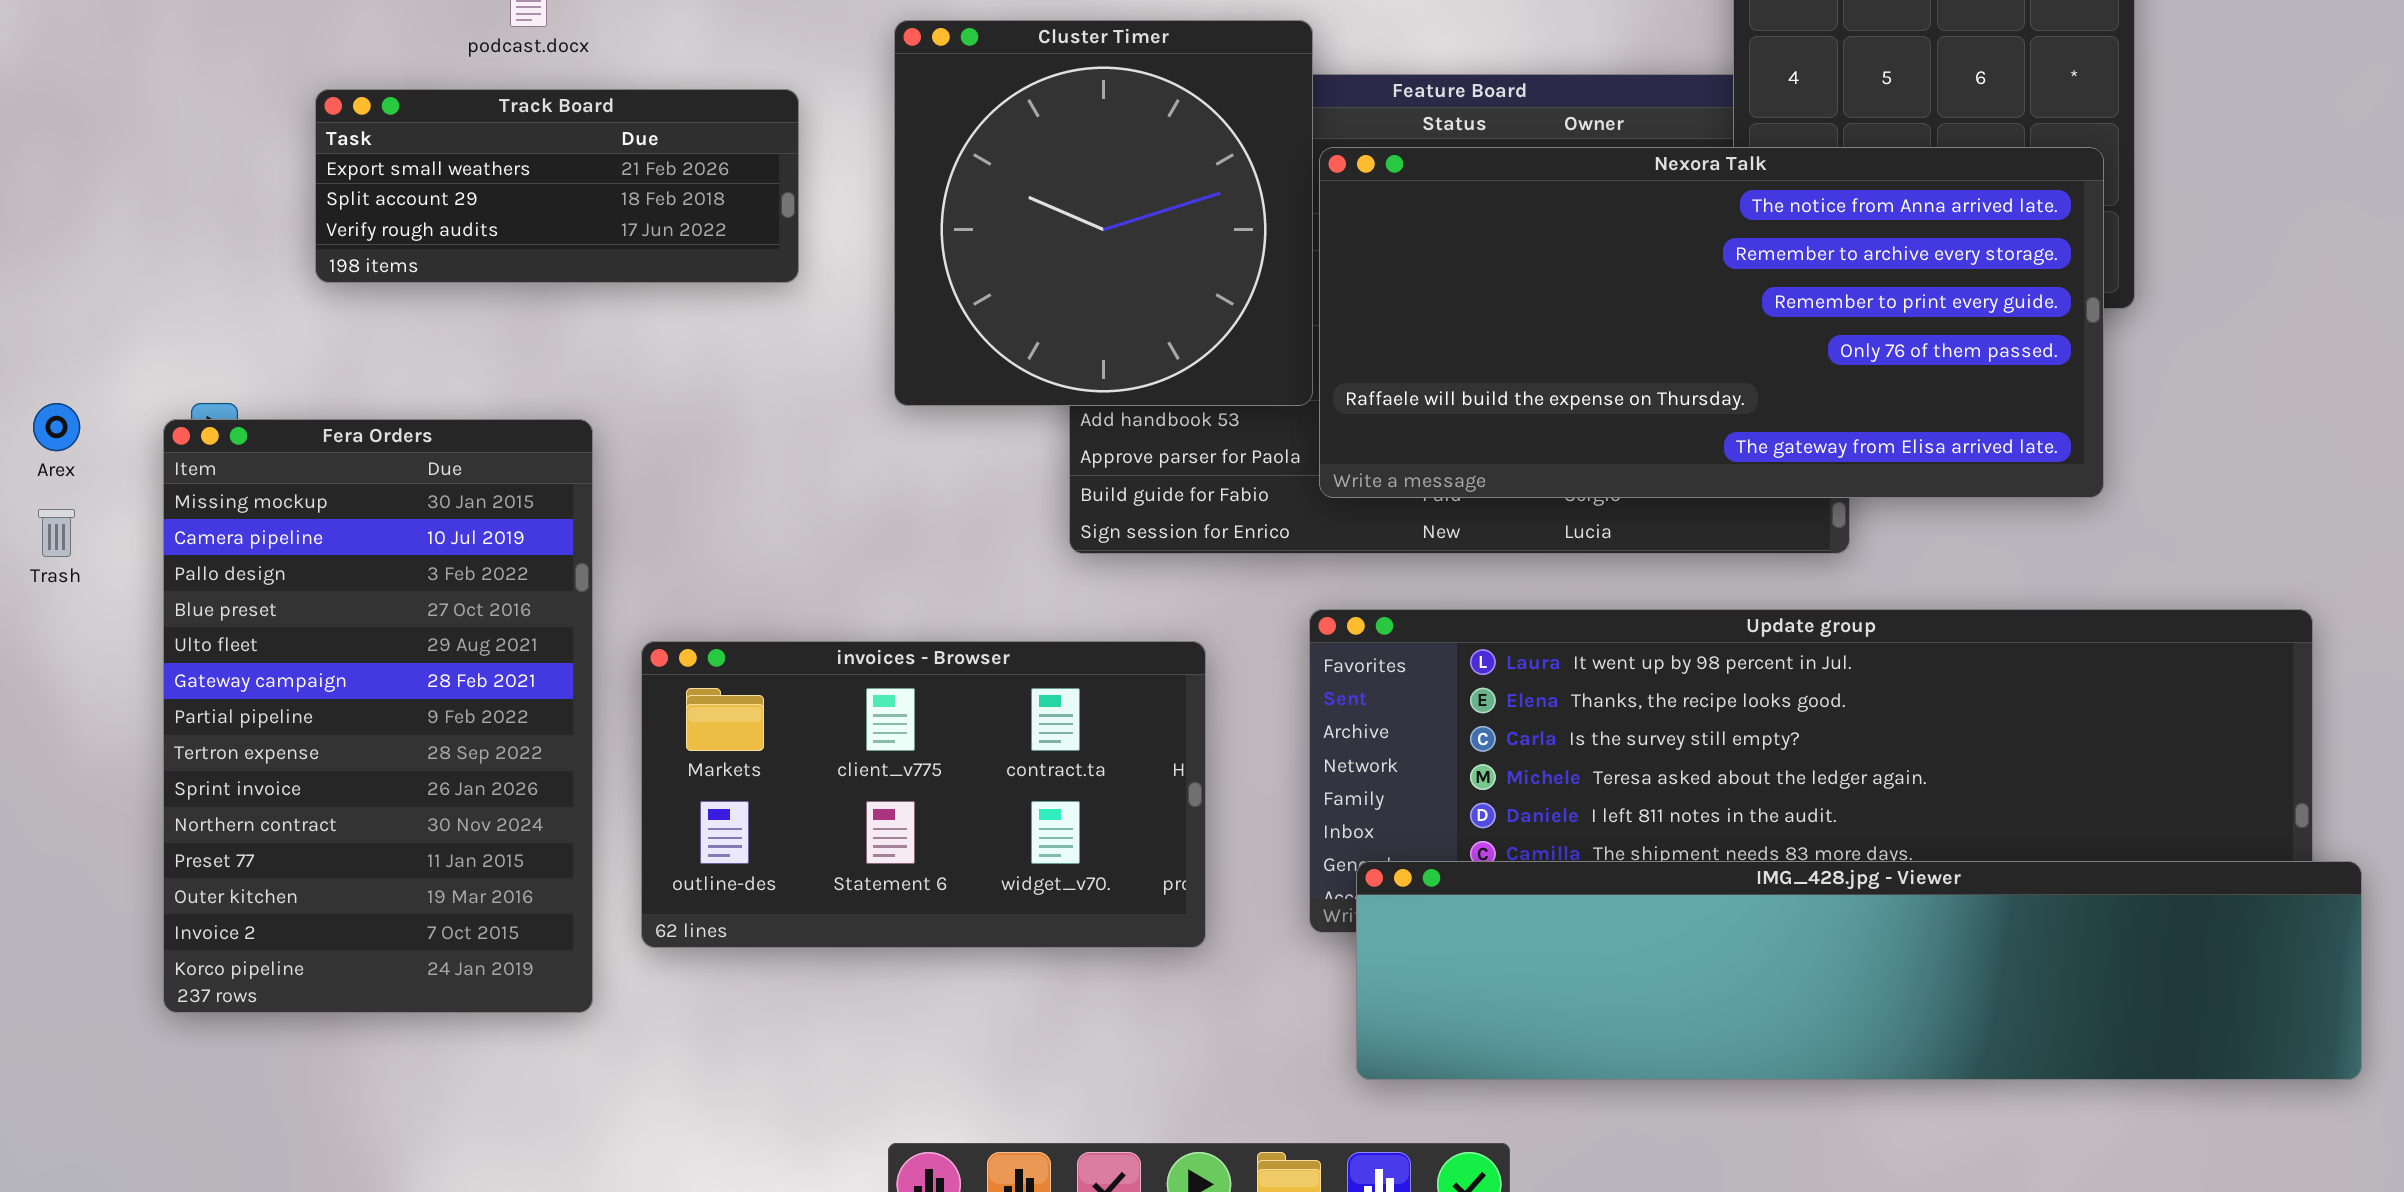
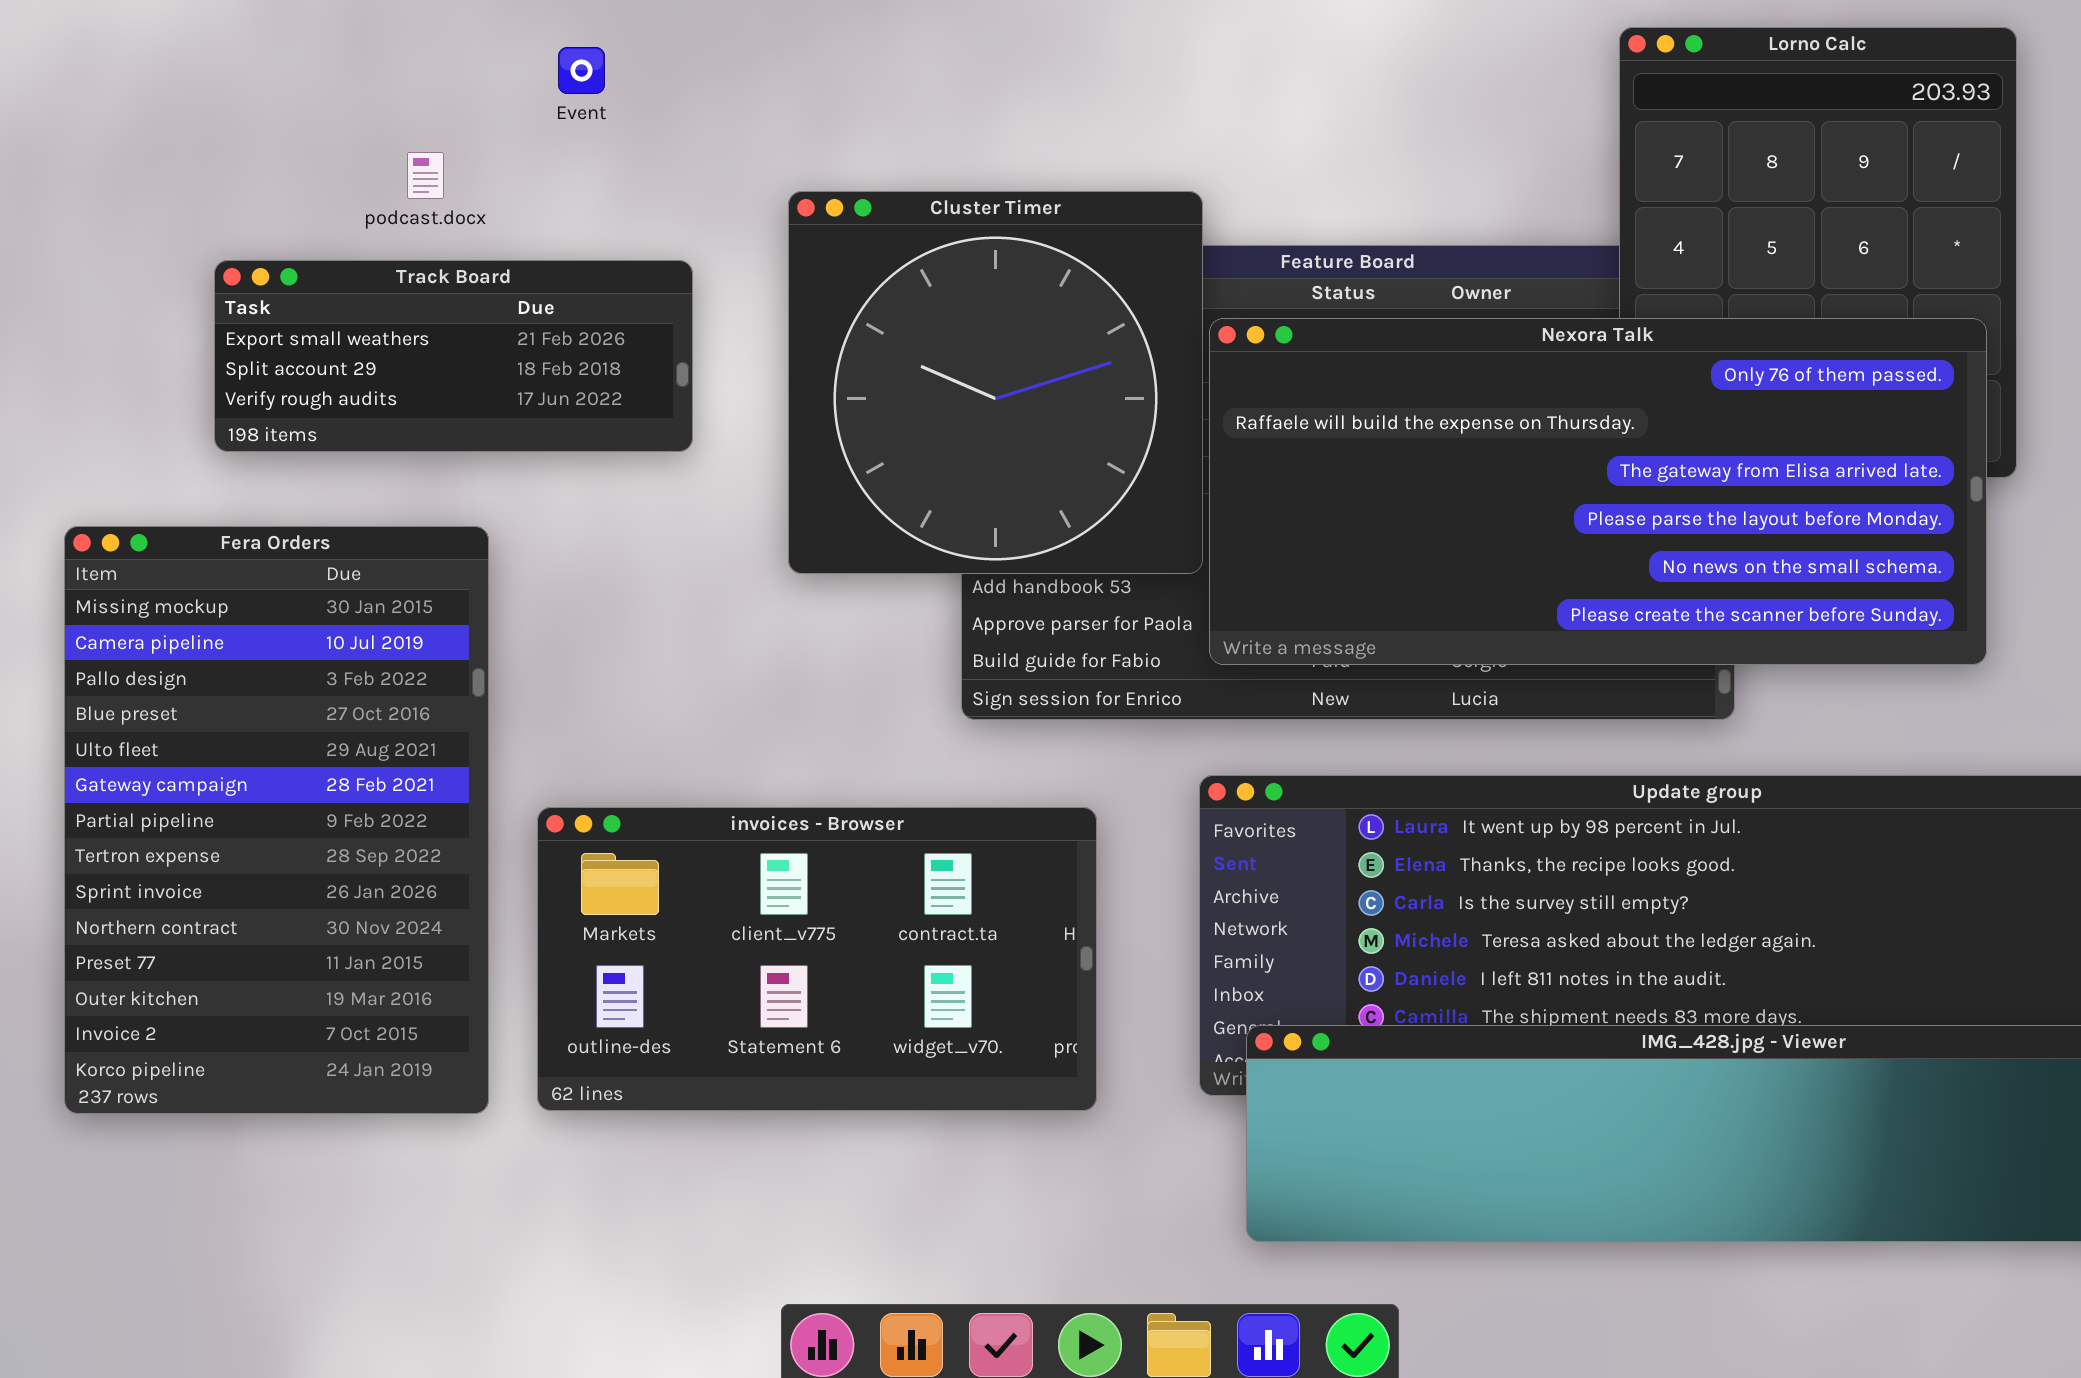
Nexora Talk: [1319,147,2104,498] -> [1209,318,1987,665], scrolled down 3 rows
Fera Orders: [163,419,593,1013] -> [64,526,489,1114], moved

